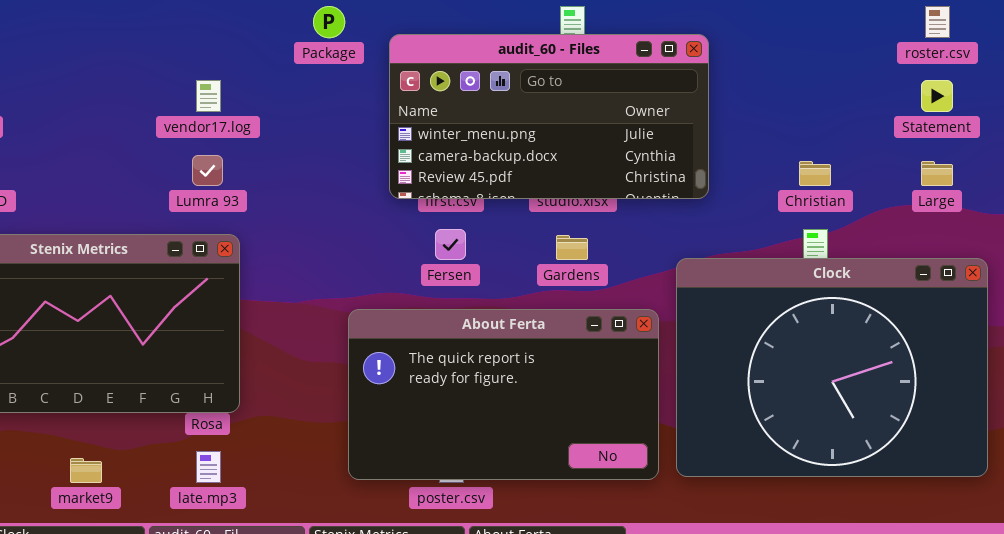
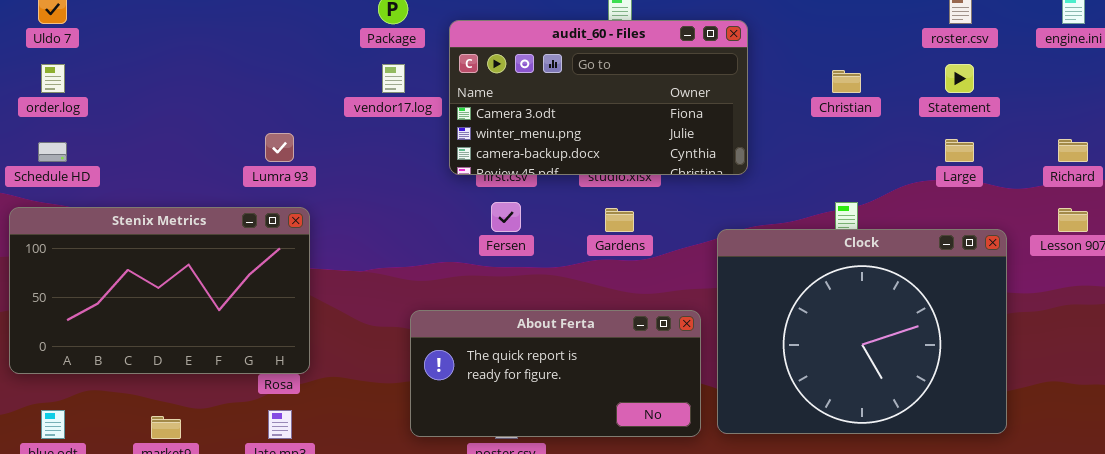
audit_60 - Files: [389,34,709,199] -> [449,20,748,175], scrolled up 1 row
vendor17.log: [196,80,221,112] -> [382,64,405,93], moved
Christian: [799,161,831,186] -> [832,70,861,93], moved
About Ferta: [348,309,659,480] -> [410,310,701,437], resized

